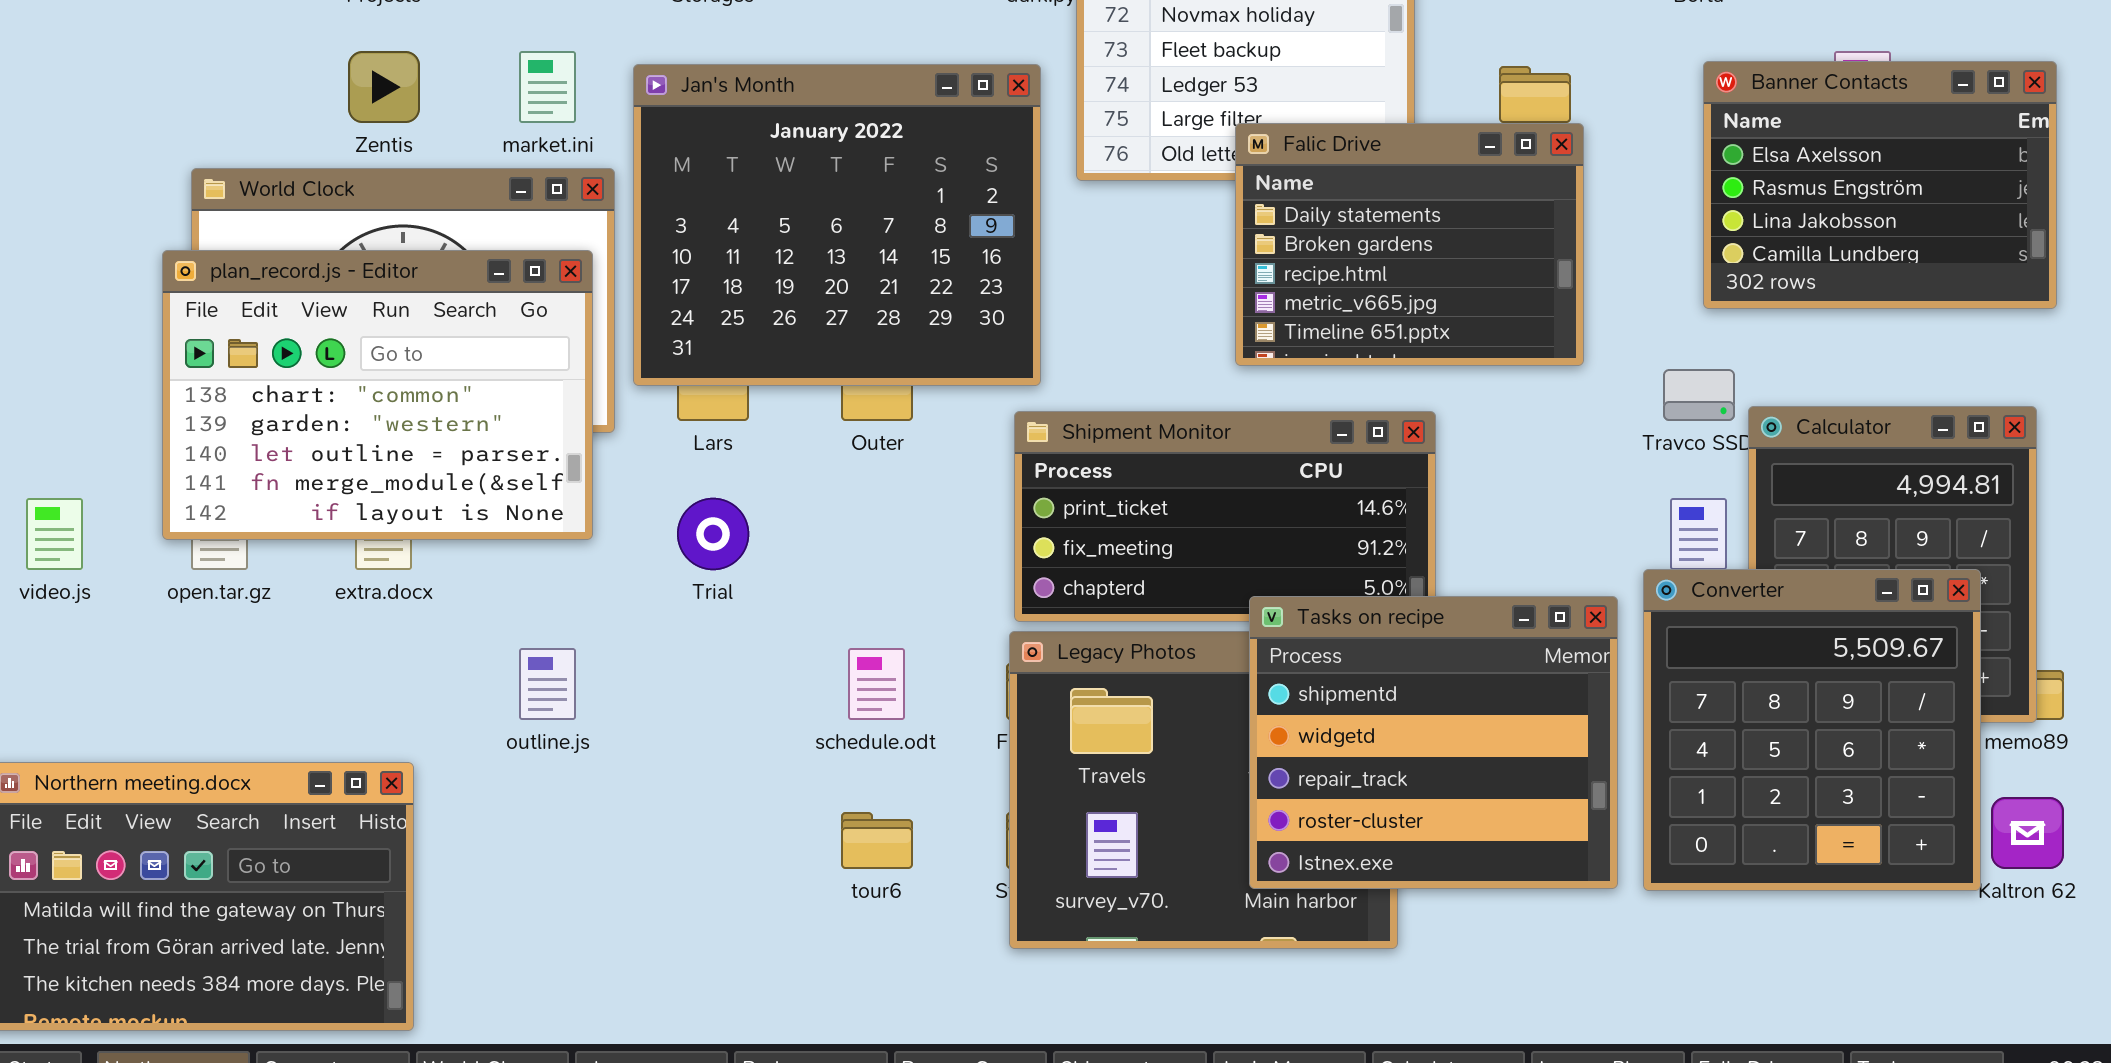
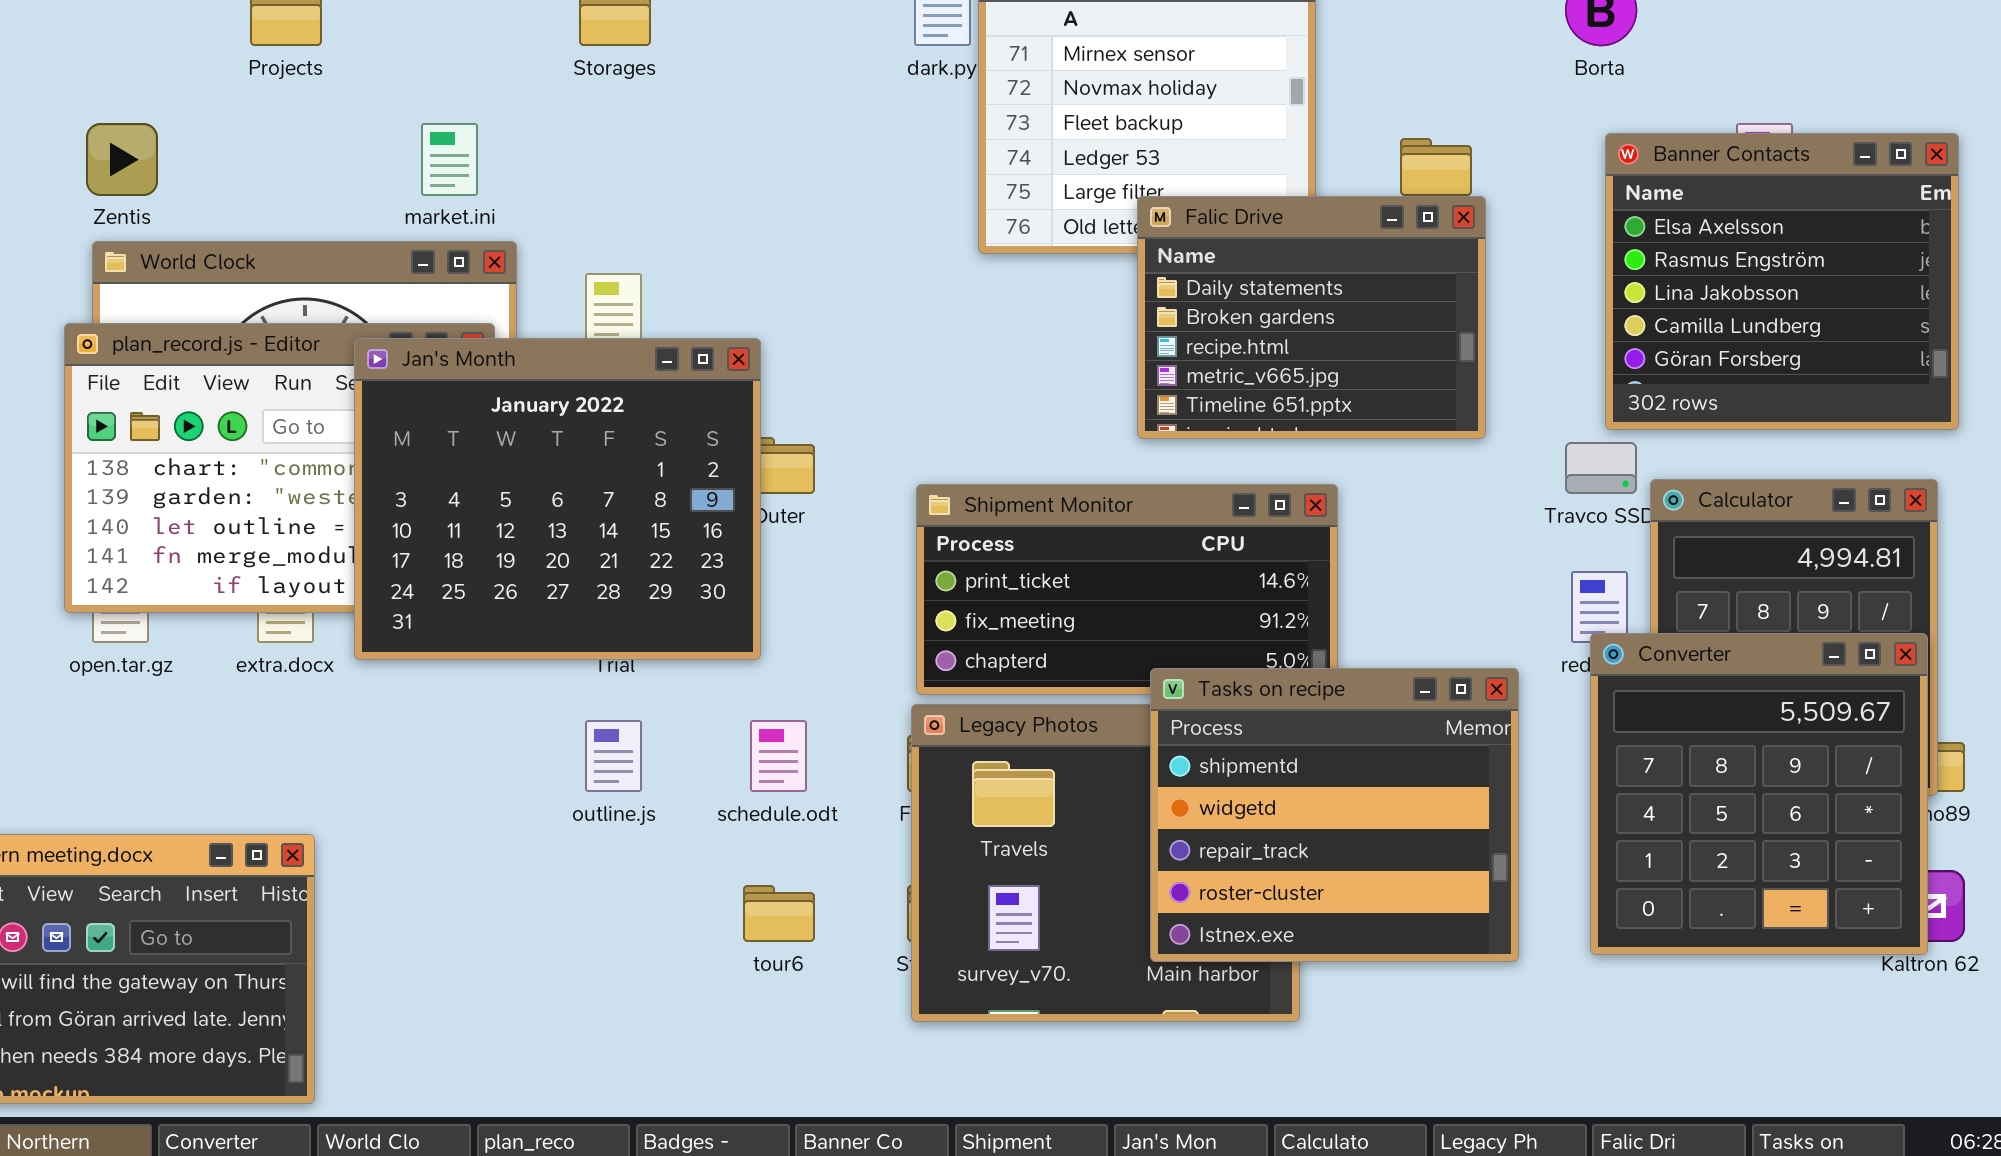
Zentis: [348,51,420,123] -> [86,123,158,196], moved
Banner Contacts: [1703,61,2057,309] -> [1605,133,1959,430], resized
Jan's Month: [633,64,1041,386] -> [354,338,761,660], moved
Converter: [1643,569,1981,891] -> [1590,633,1928,955], moved
outline.js: [519,648,576,720] -> [585,720,642,792], moved

